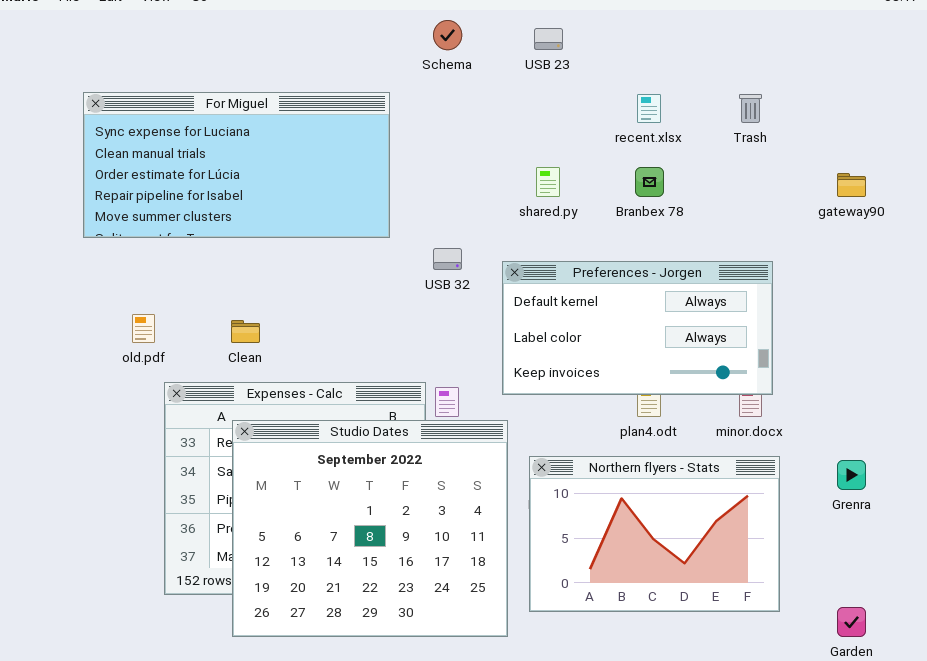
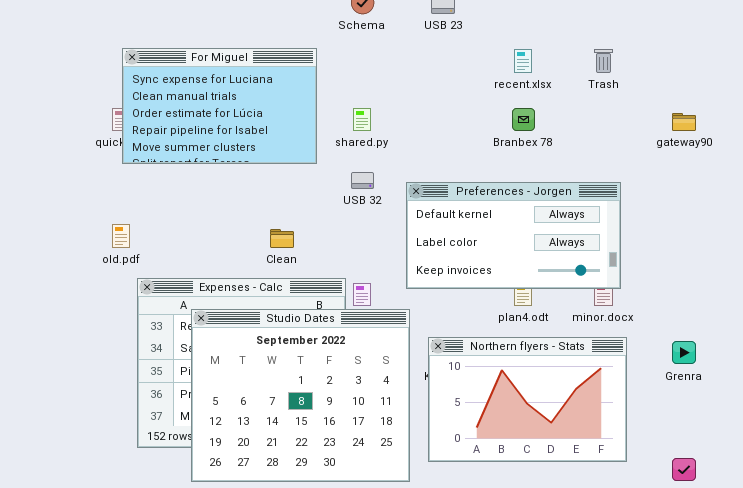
For Miguel: [83,92,390,238] -> [122,48,317,164], resized
shared.py: [536,167,560,197] -> [353,108,371,131], moved
Clean: [231,320,260,343] -> [270,229,294,248], moved

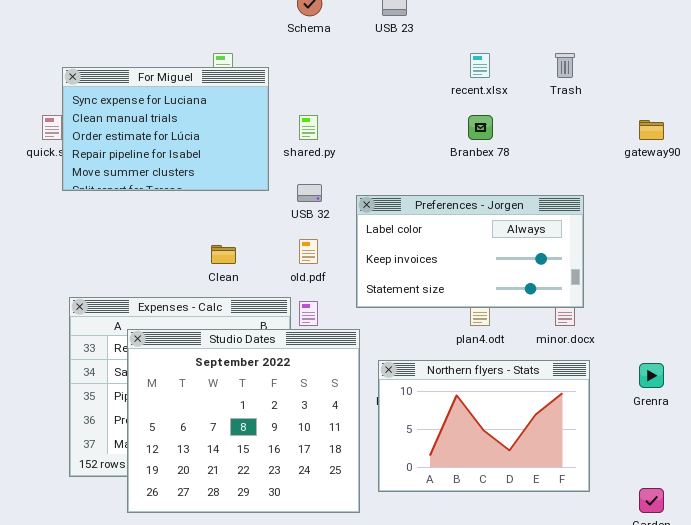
For Miguel: [122,48,317,164] -> [62,67,269,191], moved
Preferences - Jorgen: [406,182,621,289] -> [356,195,584,308], scrolled down 1 row
old.pdf: [112,224,130,248] -> [299,239,318,264], moved

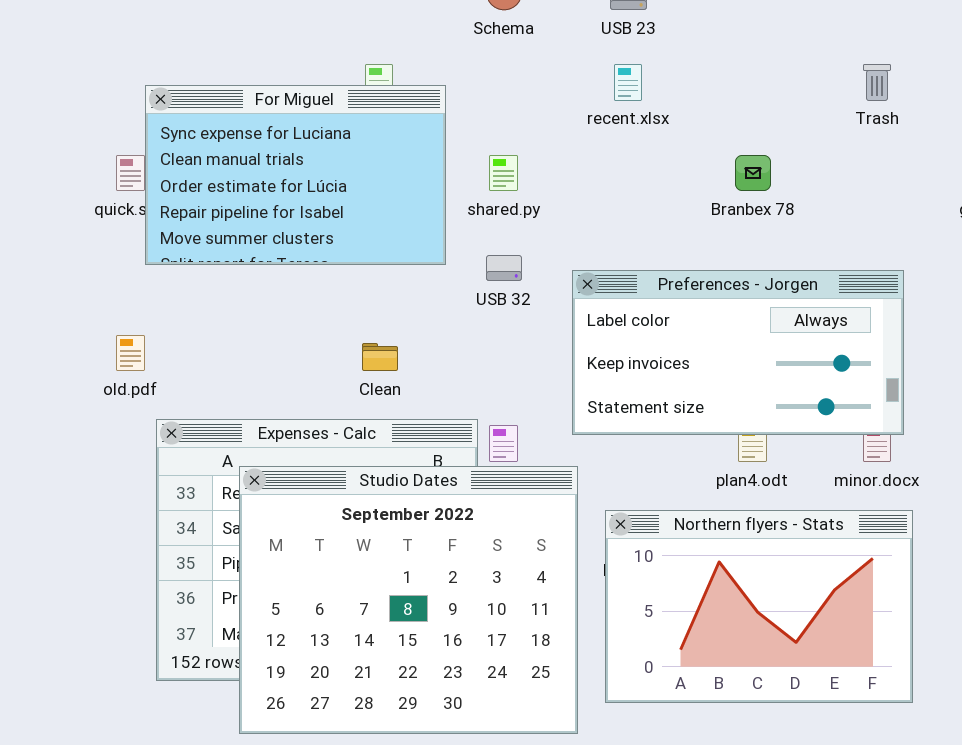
recent.xlsx: [470,53,490,78] -> [614,64,642,101], moved
old.pdf: [299,239,318,264] -> [116,335,145,371], moved

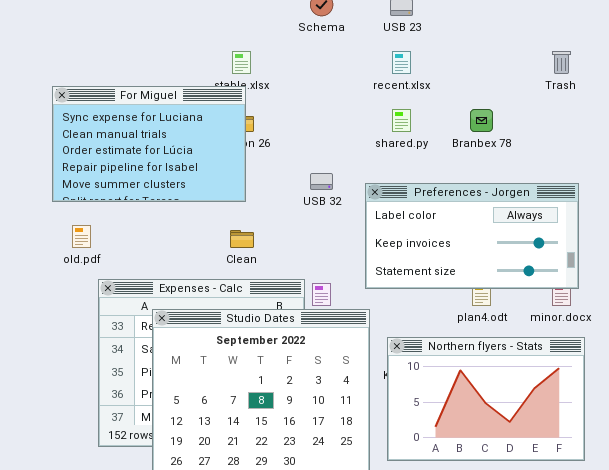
For Miguel: [145,85,446,265] -> [52,86,246,202], moved
shared.py: [489,155,518,191] -> [392,109,411,132], moved

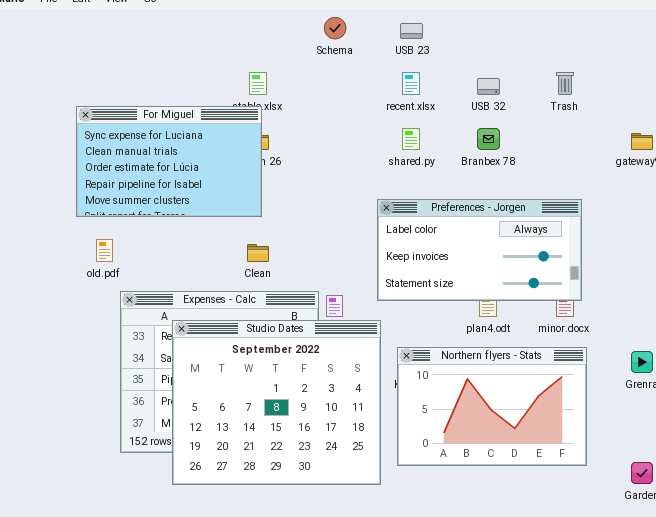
USB 32: [310,173,333,190] -> [477,78,500,95], moved

